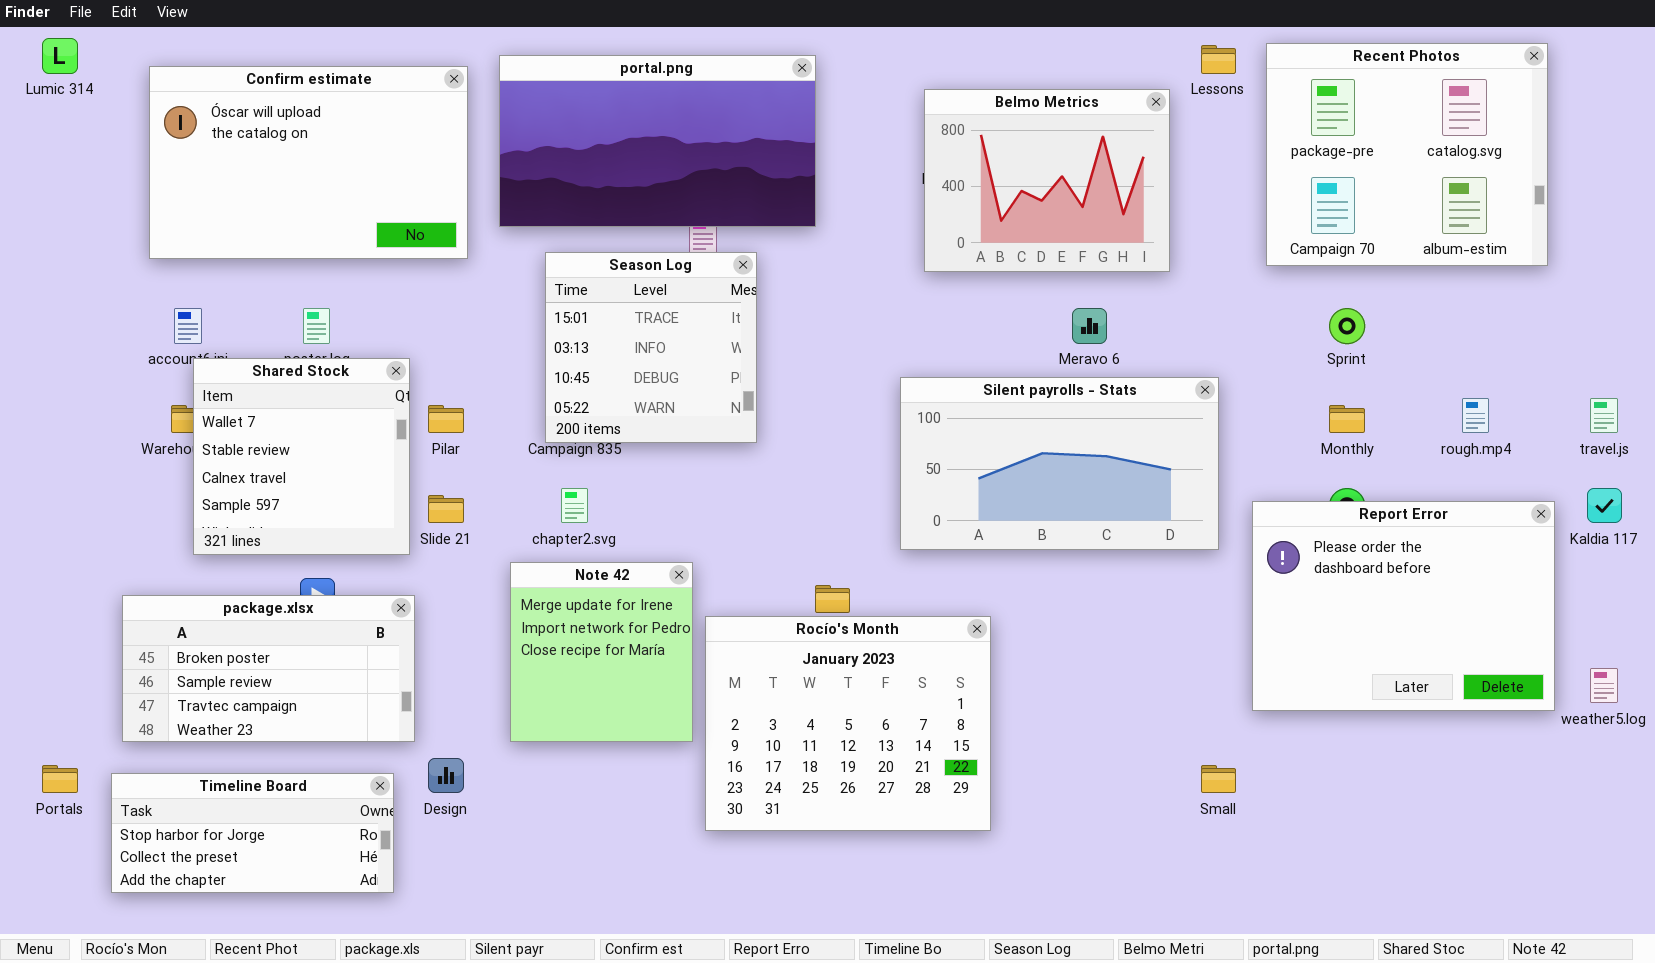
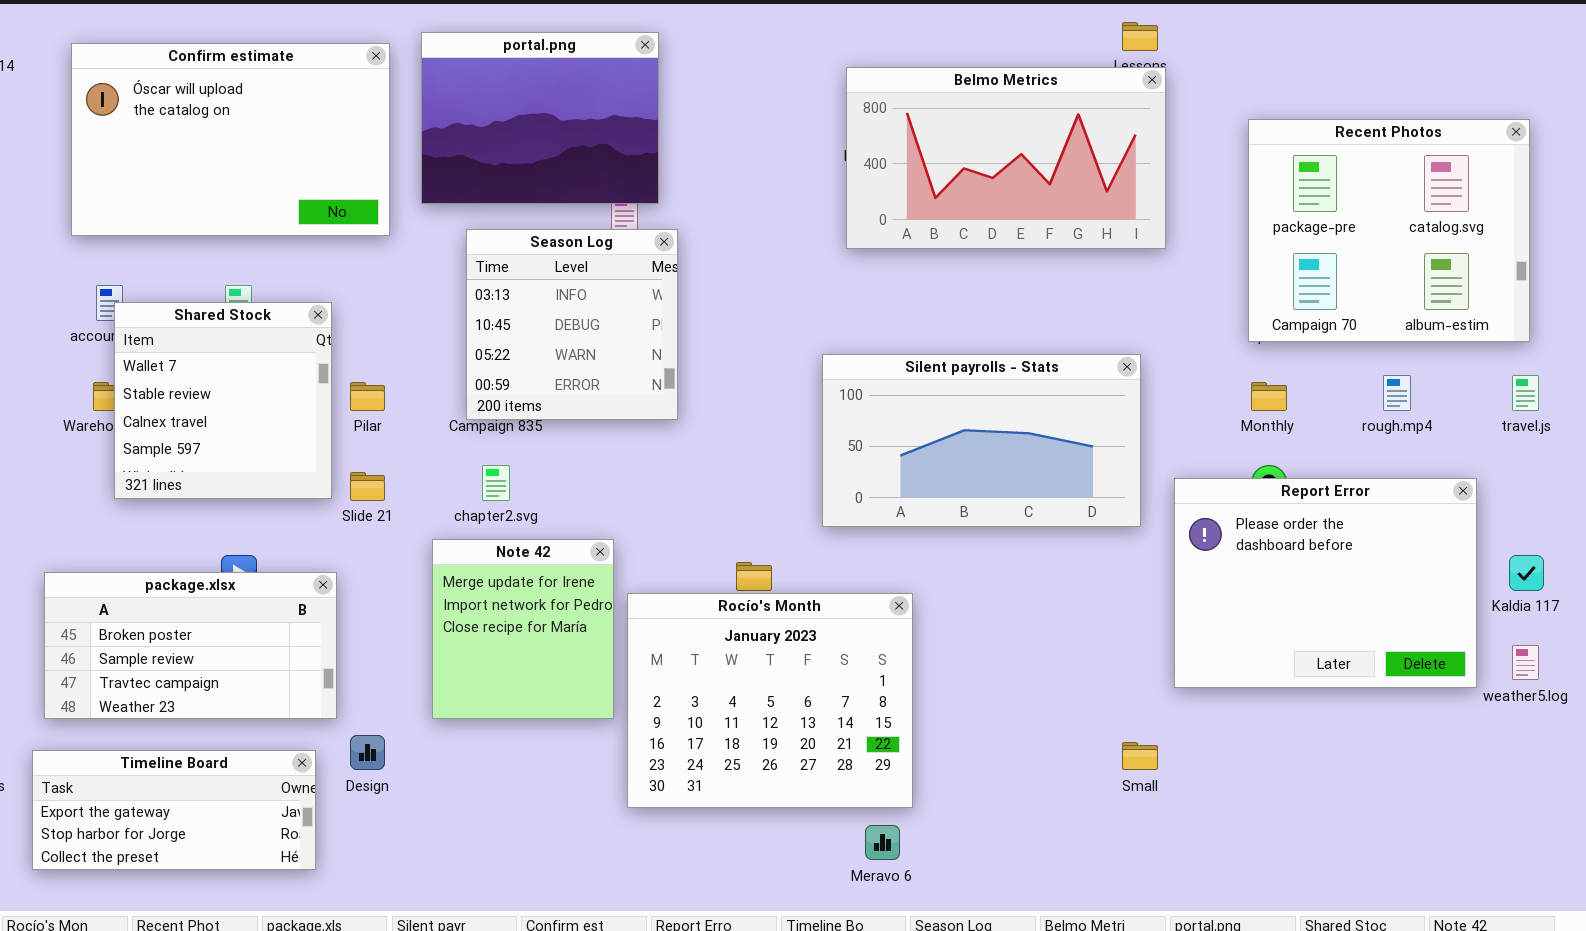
Recent Photos: [1266,43,1548,266] -> [1248,119,1530,342], moved
portal.png: [499,55,816,227] -> [421,32,659,204], resized
Belmo Metrics: [924,89,1170,272] -> [846,67,1166,249], resized
Season Log: [545,252,757,443] -> [466,229,678,420], scrolled down 1 row
Meravo 6: [1072,308,1107,344] -> [865,825,900,860], moved
Shared Stock: [193,358,410,555] -> [114,302,332,499], moved
Kaldia 117: [1587,488,1622,523] -> [1509,555,1544,591], moved
Timeline Board: [111,773,394,893] -> [32,750,316,870], scrolled up 1 row

